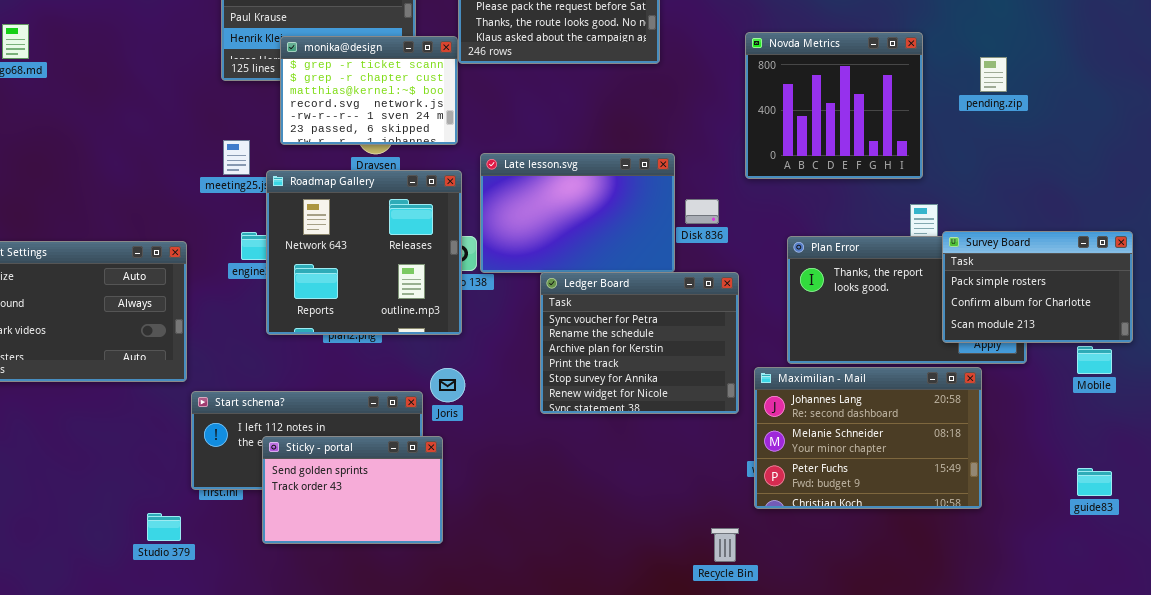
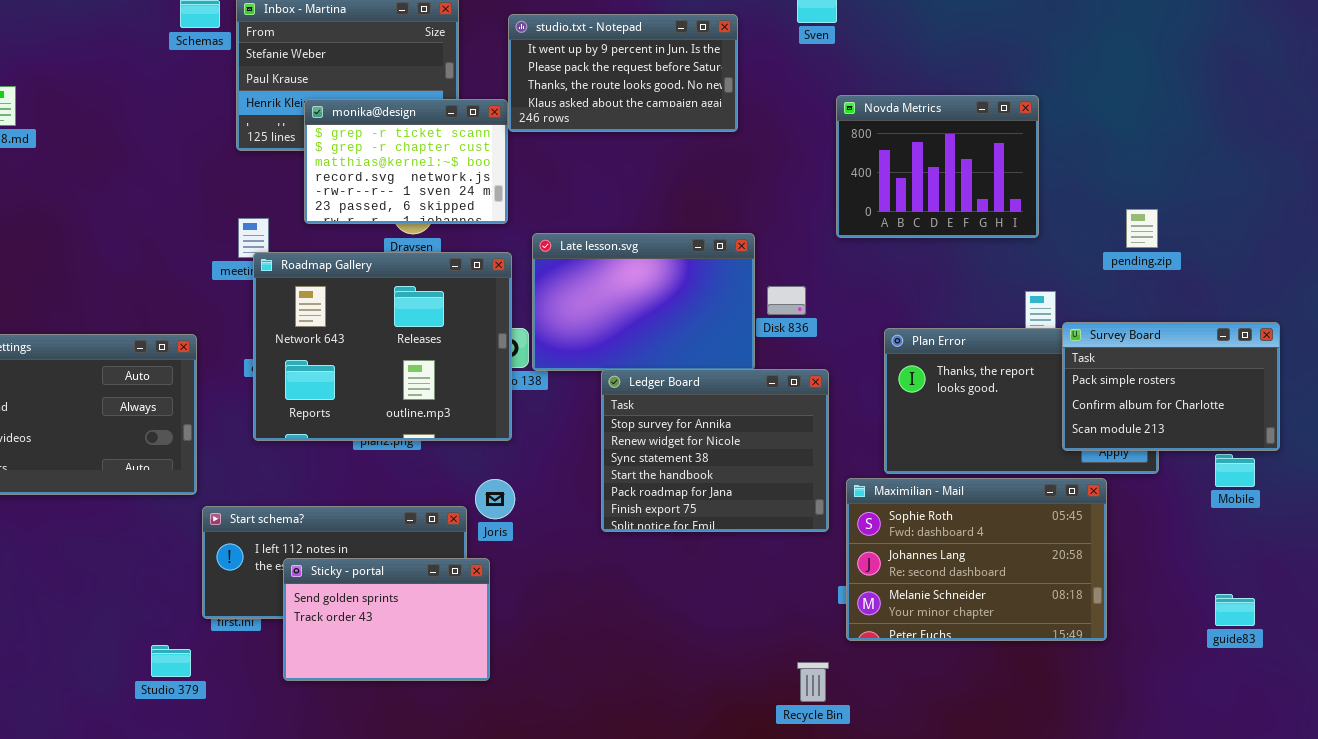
Novda Metrics: [745,32,923,179] -> [836,95,1039,238], resized
pending.zip: [980,57,1007,92] -> [1126,209,1158,248], moved
Roadmap Gallery: [266,170,462,335] -> [253,252,512,441], resized
Ledger Board: [540,272,739,414] -> [601,369,829,532], scrolled down 4 rows
Maximilian - Mail: [754,367,982,509] -> [846,478,1107,641], scrolled up 1 row

